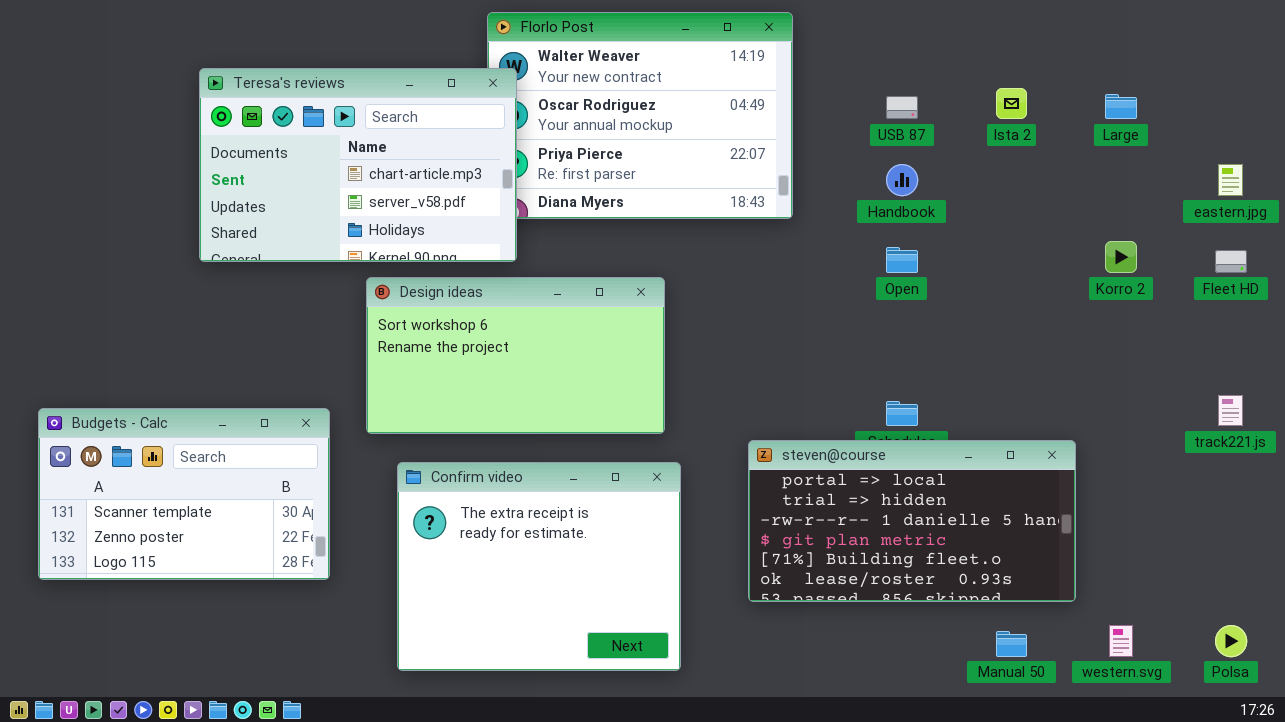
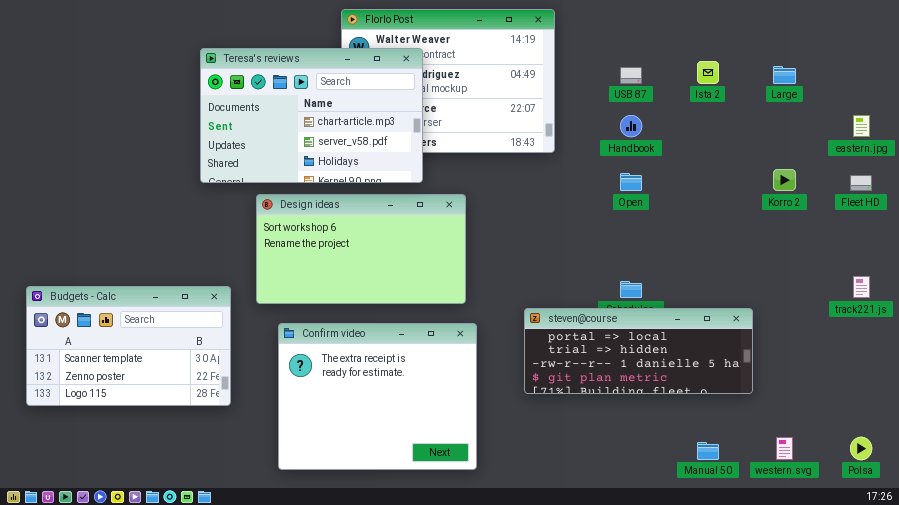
Teresa's reviews: [199,68,517,262] -> [200,48,423,183], moved
steven@course: [748,440,1076,602] -> [524,308,753,394], resized

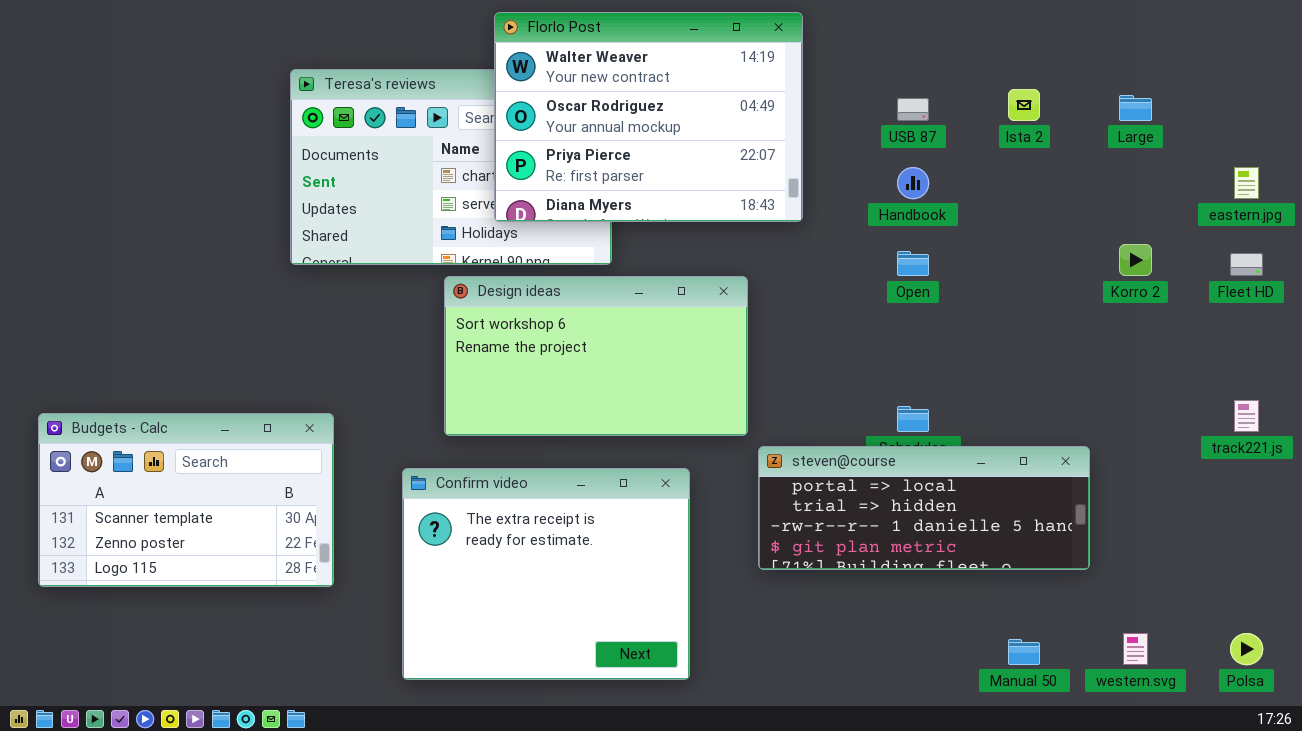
Florlo Post: [341,9,555,153] -> [494,12,803,222], raised
Design ideas: [256,194,466,304] -> [444,276,748,436], moved

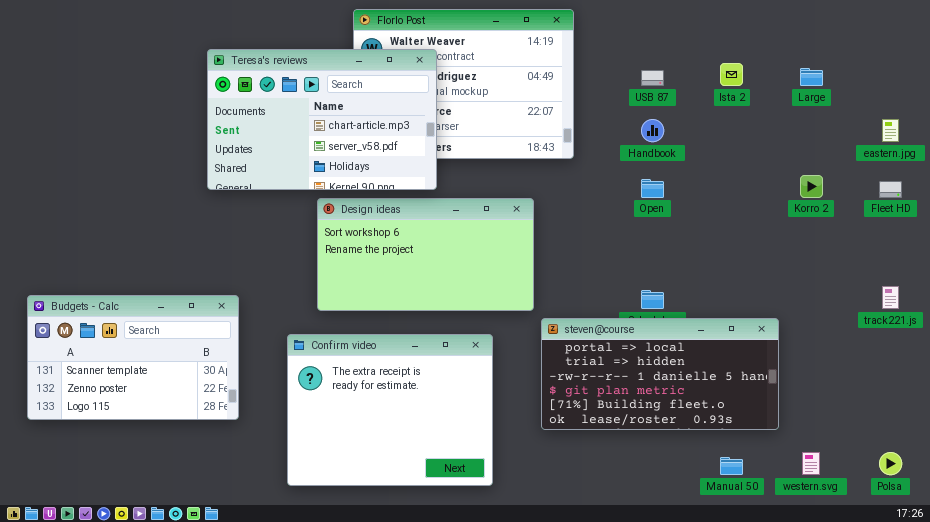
Teresa's reviews: [290,69,612,265] -> [207,49,437,190], raised
steven@course: [758,446,1090,570] -> [541,318,779,430], resized

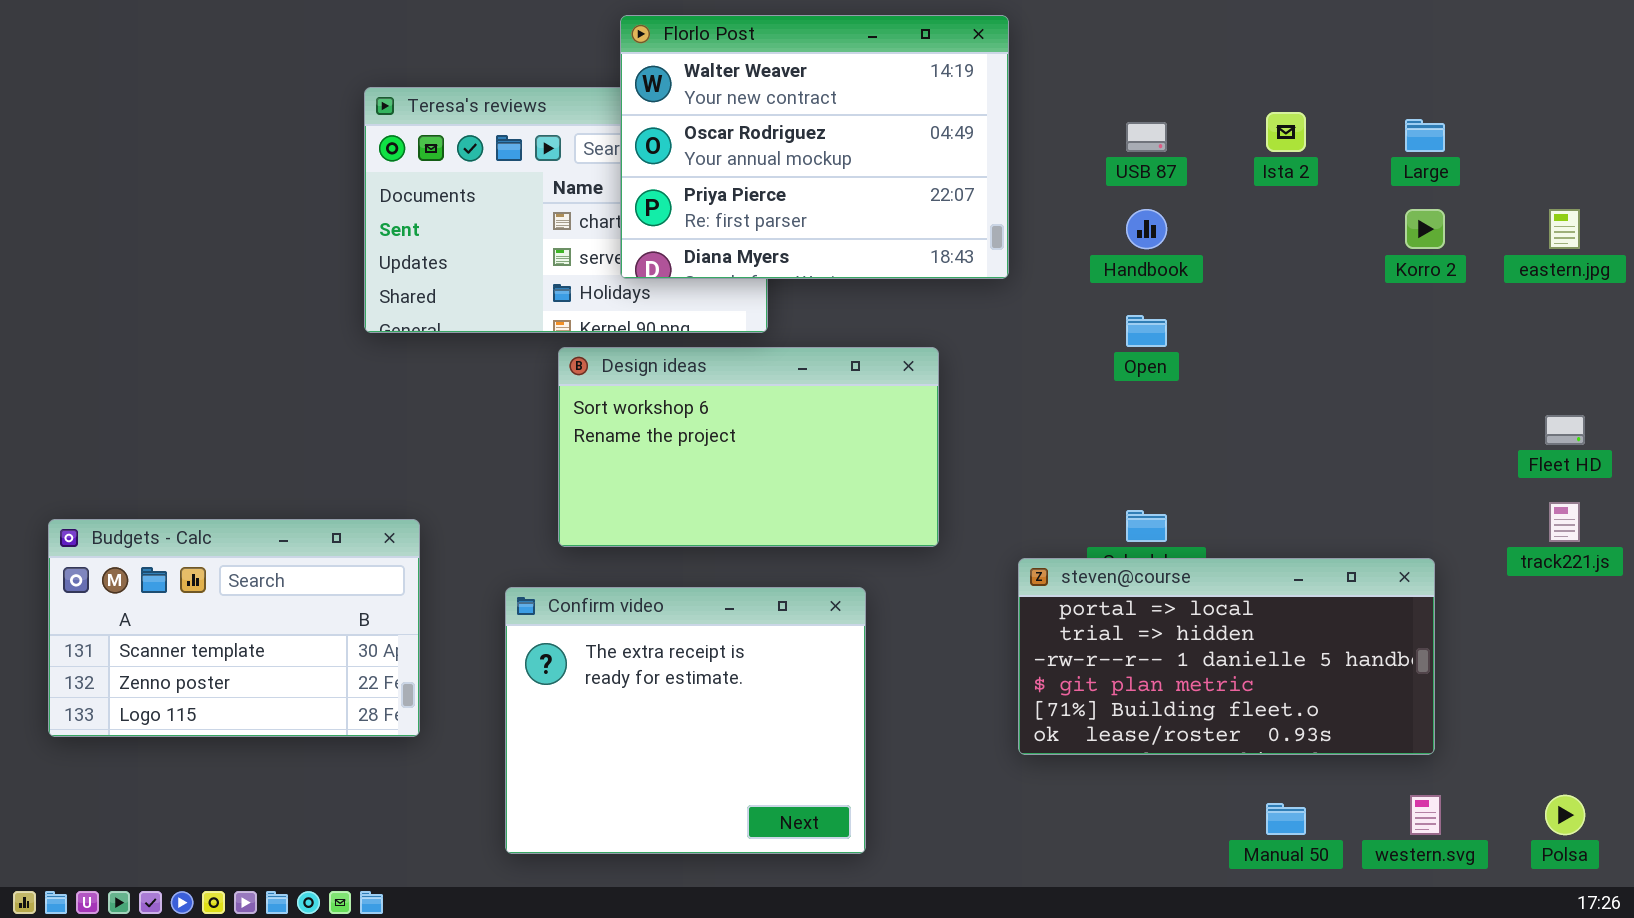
Florlo Post: [353,9,574,159] -> [620,15,1009,279], raised
Korro 2: [800,175,823,198] -> [1405,209,1445,249], moved
Fleet HD: [879,181,902,198] -> [1545,415,1585,445], moved
steven@course: [541,318,779,430] -> [1018,558,1435,755], moved

